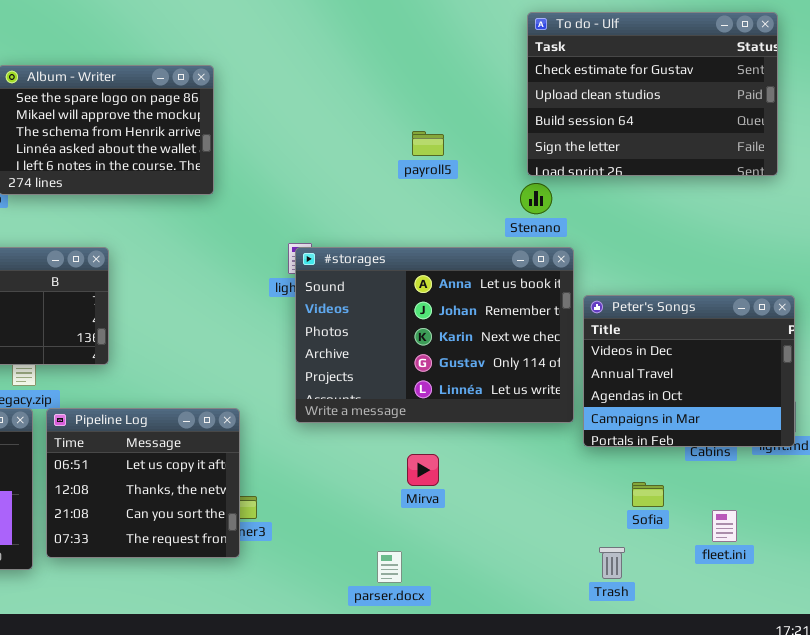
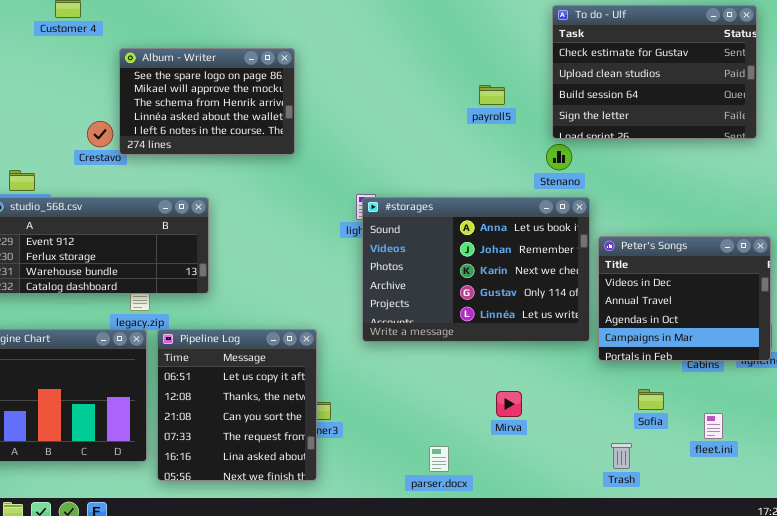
payroll5: [412,131,444,156] -> [479,85,505,105], moved
Pipeline Log: [46,408,240,558] -> [157,329,317,481], resized
Mirva: [407,454,439,486] -> [496,391,522,417], moved

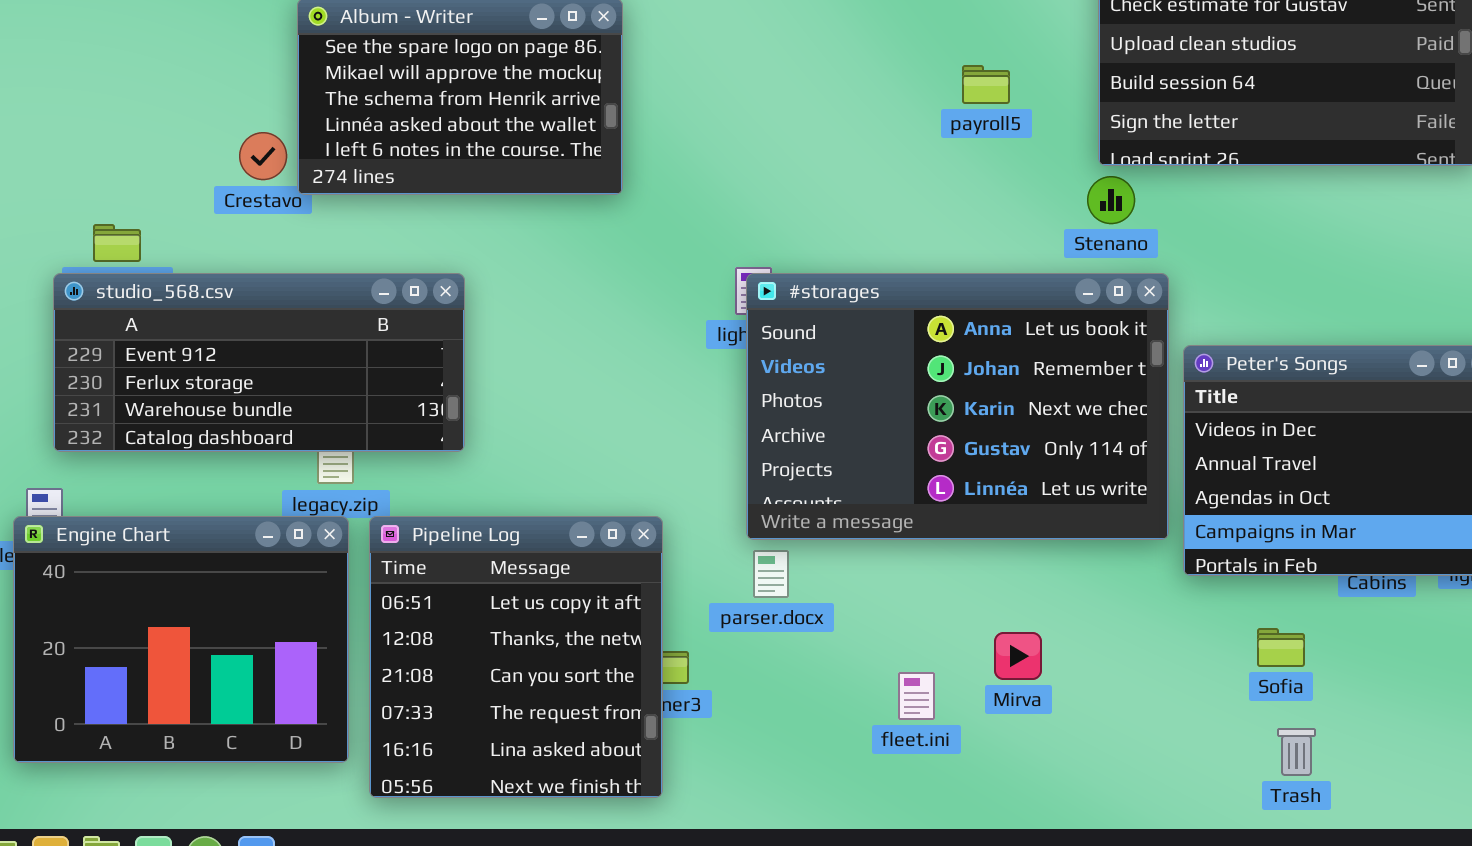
fleet.ini: [704,413,723,439] -> [898,672,935,720], moved
Trash: [611,443,632,469] -> [1277,728,1316,776], moved
parser.docx: [429,446,449,472] -> [753,550,789,598], moved

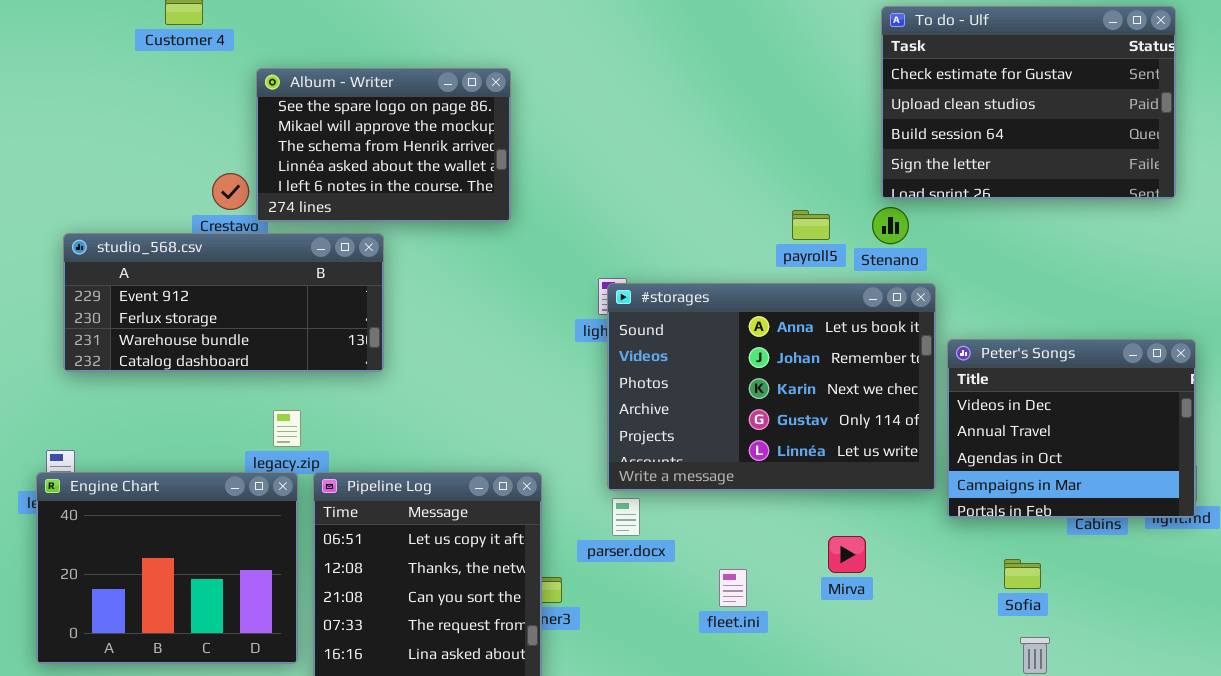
payroll5: [962,65,1010,104] -> [792,210,830,240], moved
studio_568.csv: [53,273,465,452] -> [63,233,384,372], moved
Mirva: [994,632,1042,680] -> [828,536,866,573], moved
fleet.ini: [898,672,935,720] -> [719,569,747,607], moved

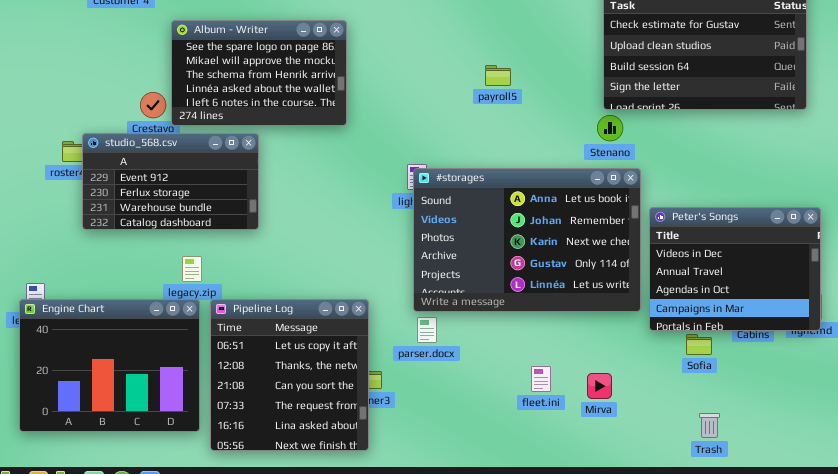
payroll5: [792,210,830,240] -> [485,65,511,86], moved
studio_568.csv: [63,233,384,372] -> [82,133,259,230], resized
Mirva: [828,536,866,573] -> [587,373,612,399], moved
Sofia: [1004,559,1041,589] -> [686,334,712,355], moved
fleet.ini: [719,569,747,607] -> [531,366,551,392], moved

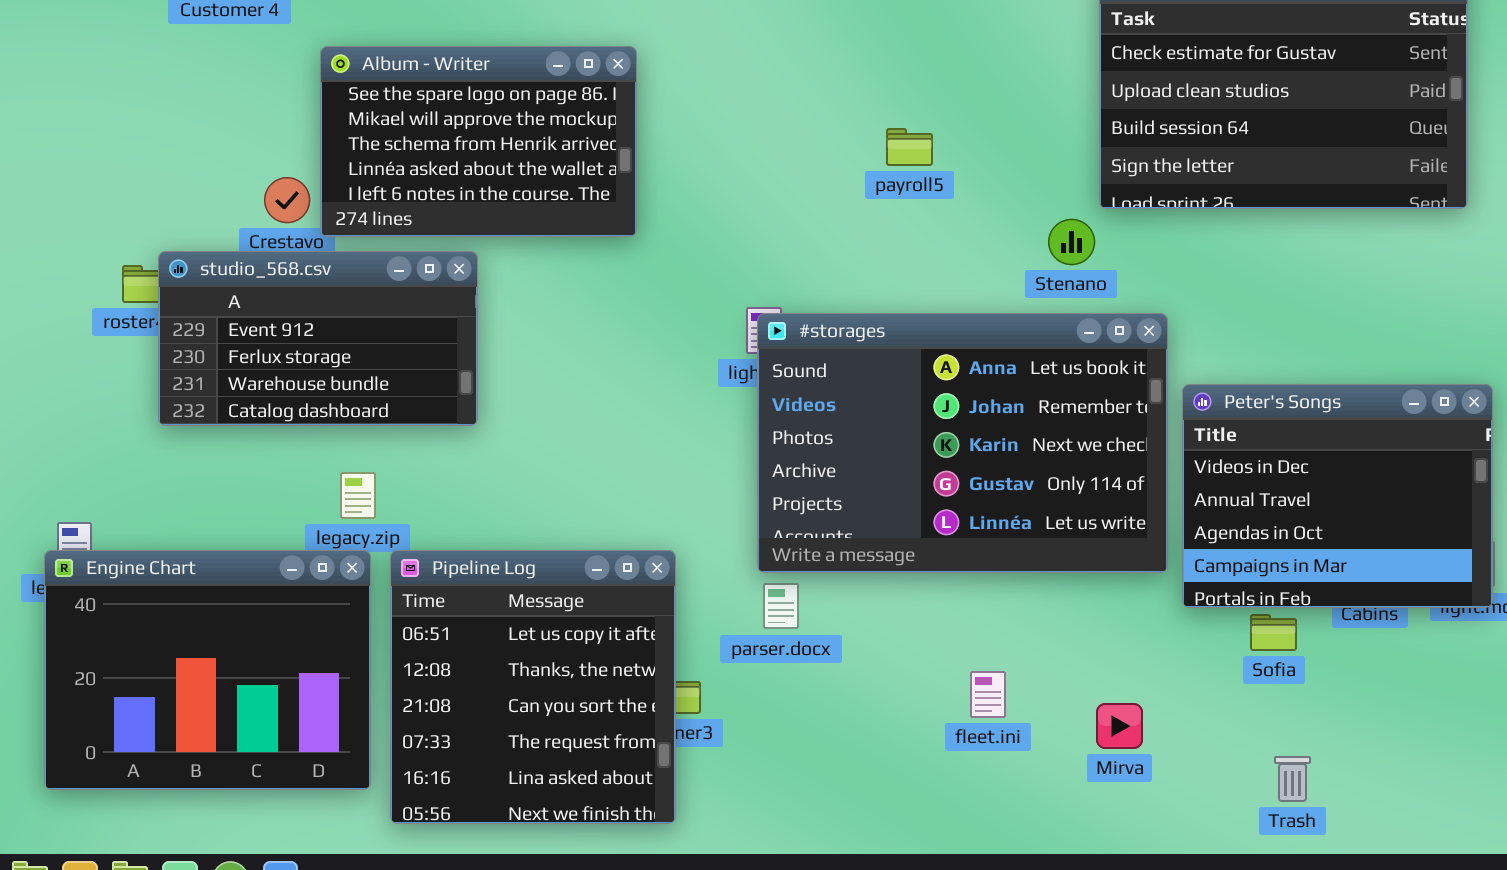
Stenano: [597,115,623,141] -> [1048,219,1095,265], moved
Mirva: [587,373,612,399] -> [1096,703,1143,749], moved

